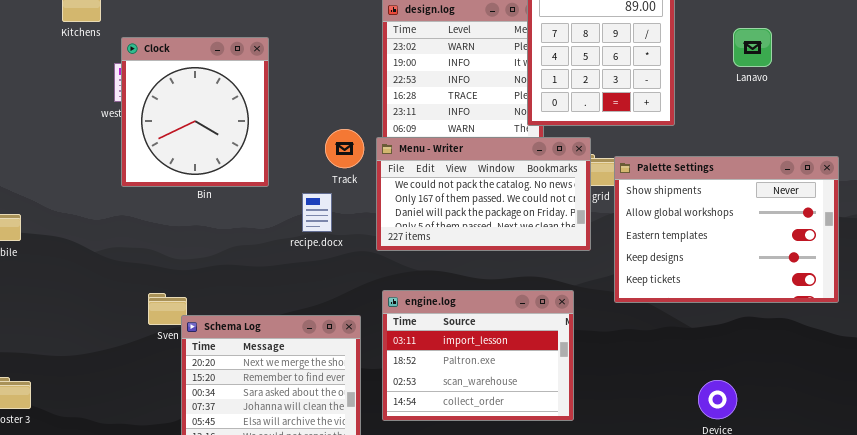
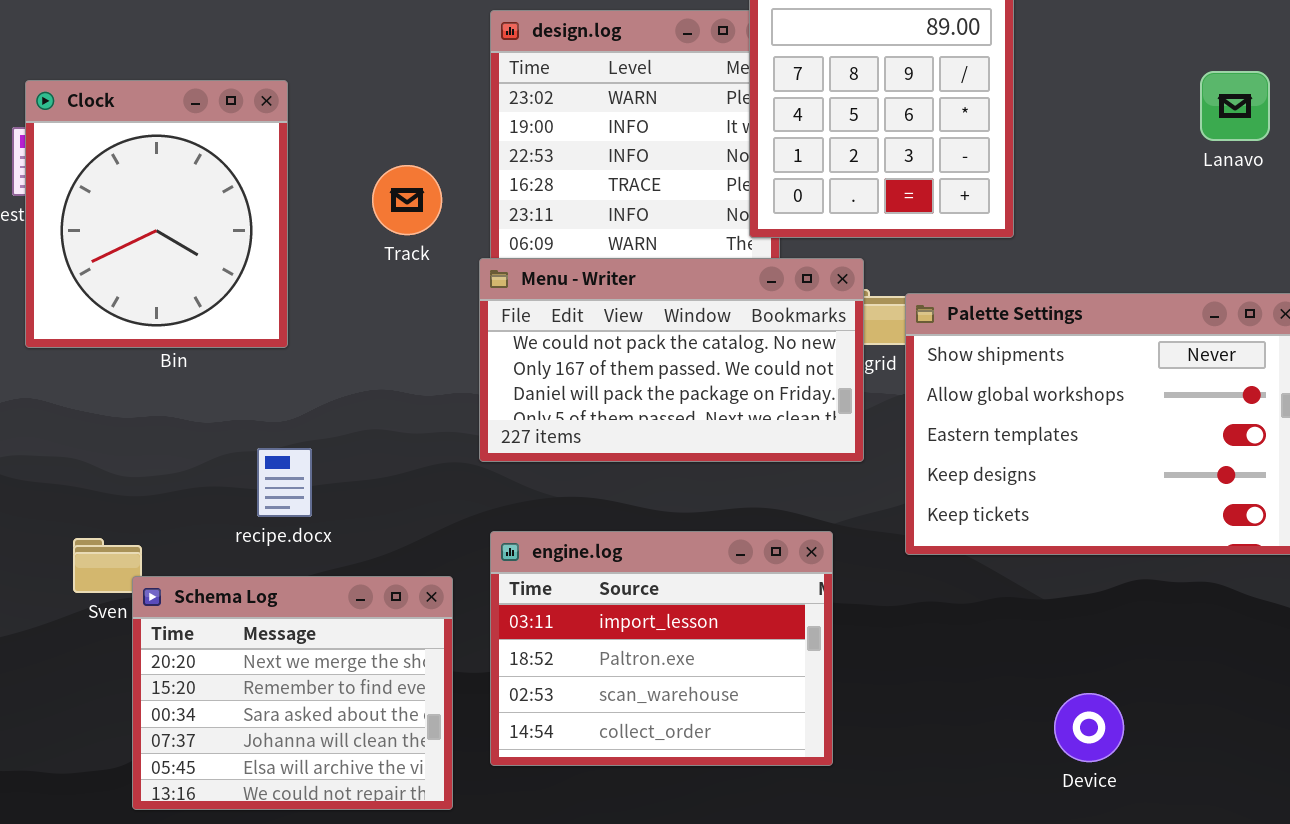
Lanavo: [733,28,772,67] -> [1200,71,1270,141], moved
Track: [325,129,364,168] -> [372,165,442,235], moved
recipe.docx: [302,193,332,232] -> [257,448,312,517], moved

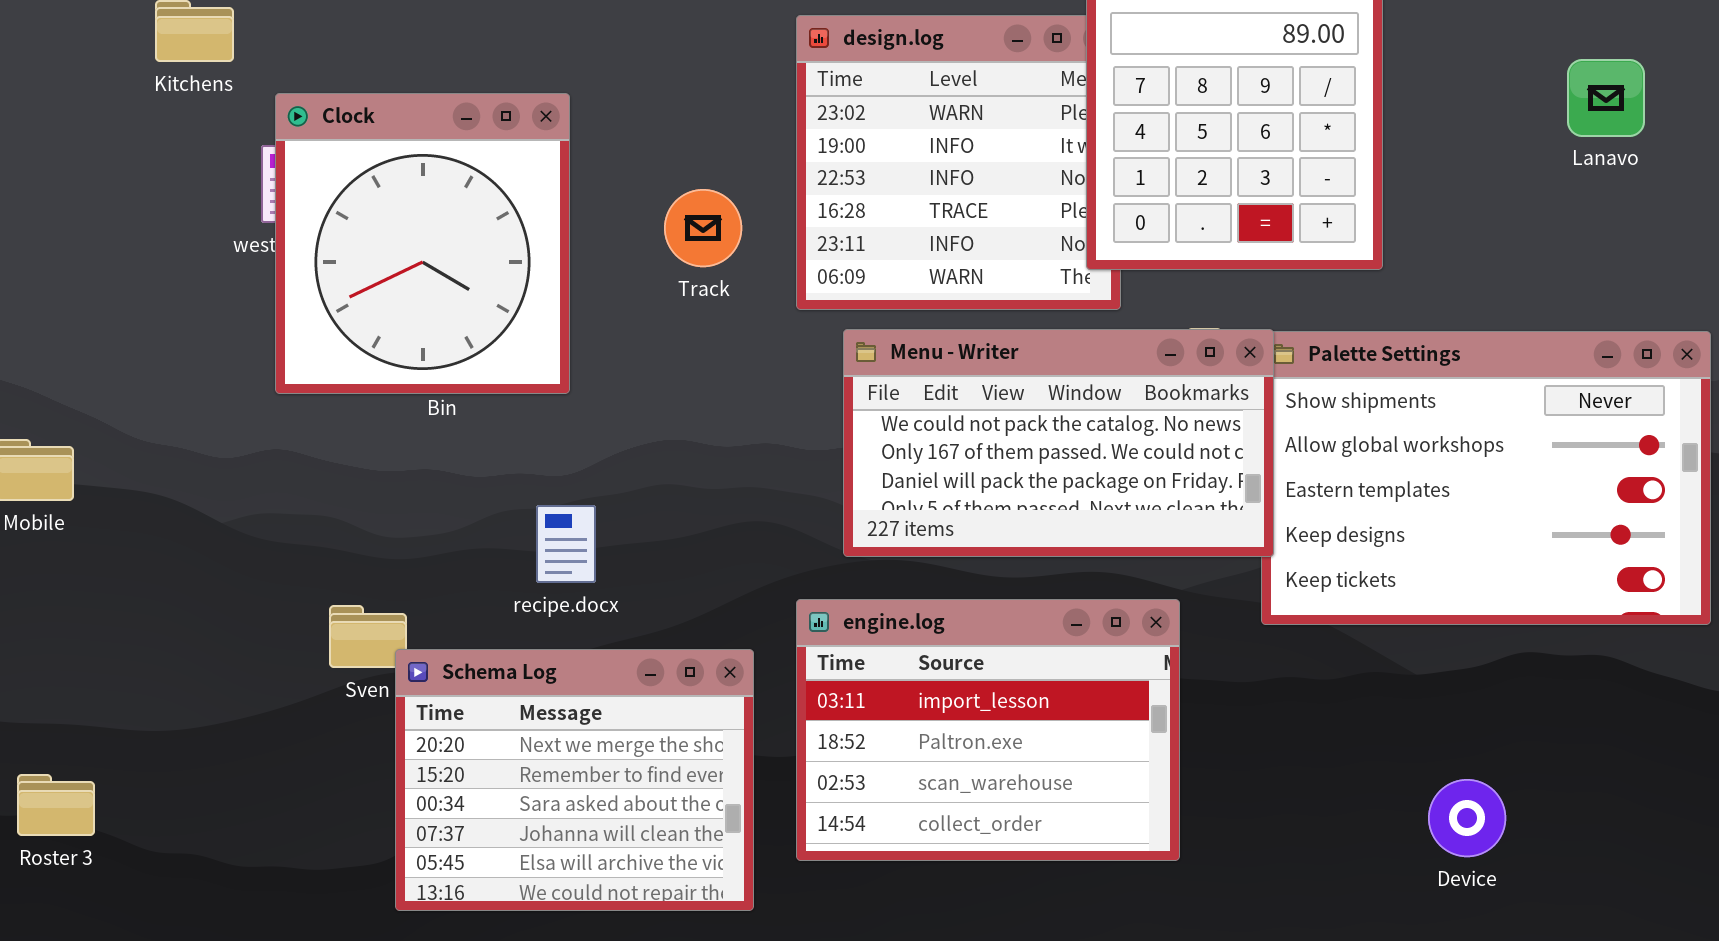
Lanavo: [1200,71,1270,141] -> [1567,59,1645,137], moved
Menu - Writer: [479,258,864,462] -> [843,329,1274,557], moved

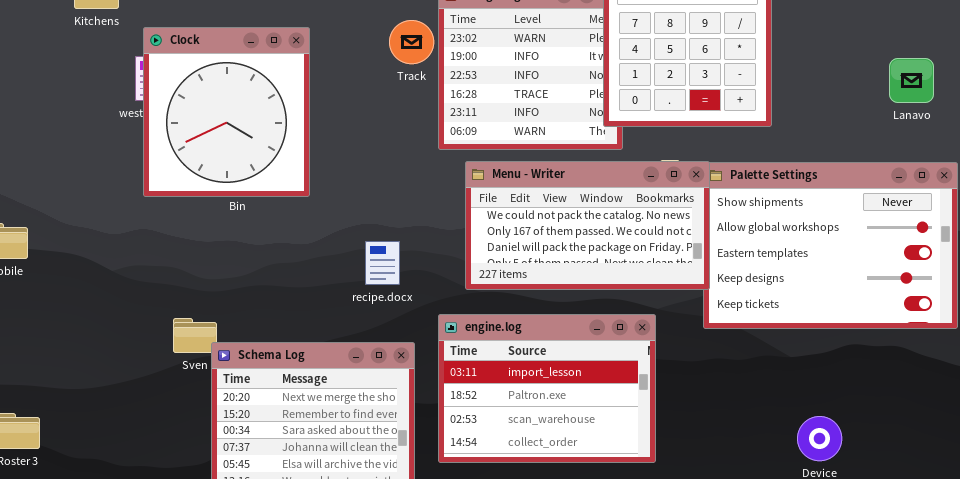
Lanavo: [1567,59,1645,137] -> [889,58,934,103], moved
Track: [664,189,742,267] -> [389,20,434,64], moved
recipe.docx: [536,505,596,583] -> [365,241,400,285], moved

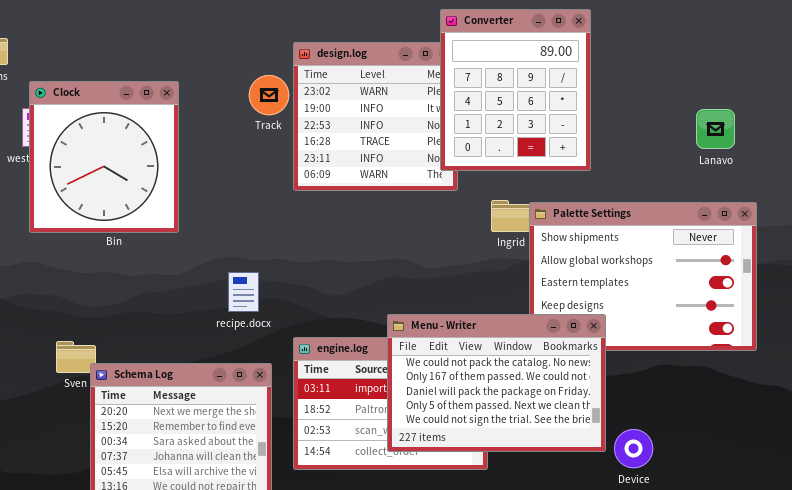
Menu - Writer: [465,161,710,290] -> [387,314,606,452], moved, resized

